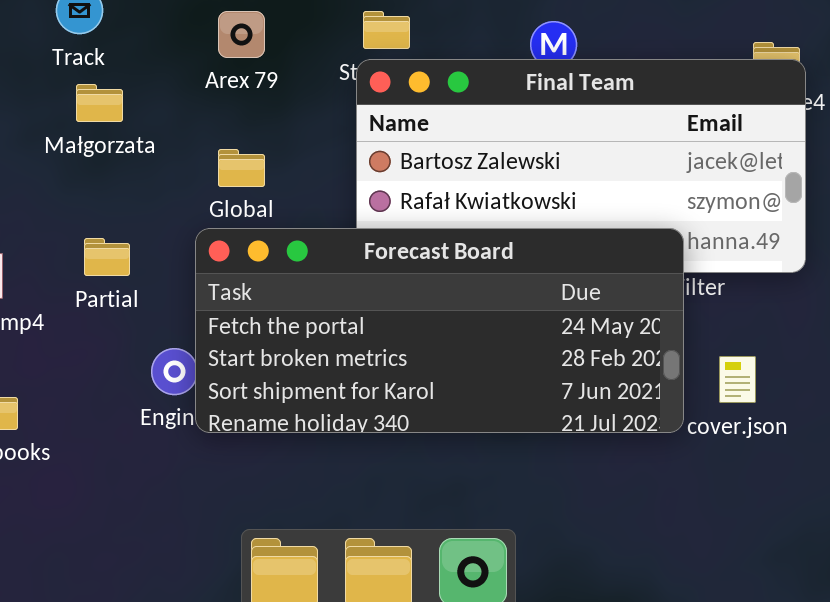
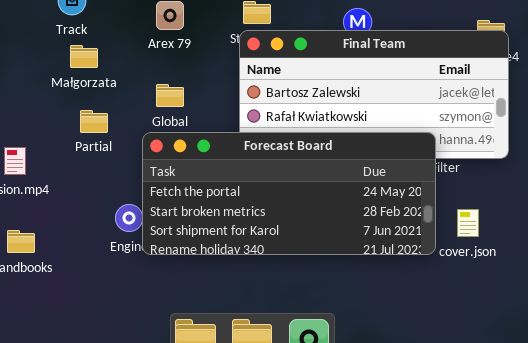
Partial: [84,238,130,276] -> [80,110,108,133], moved

